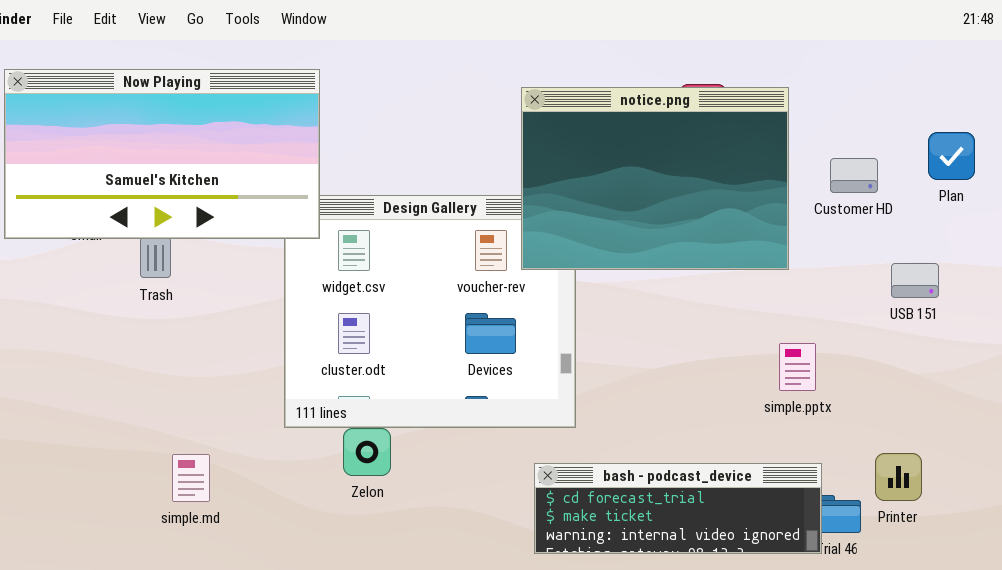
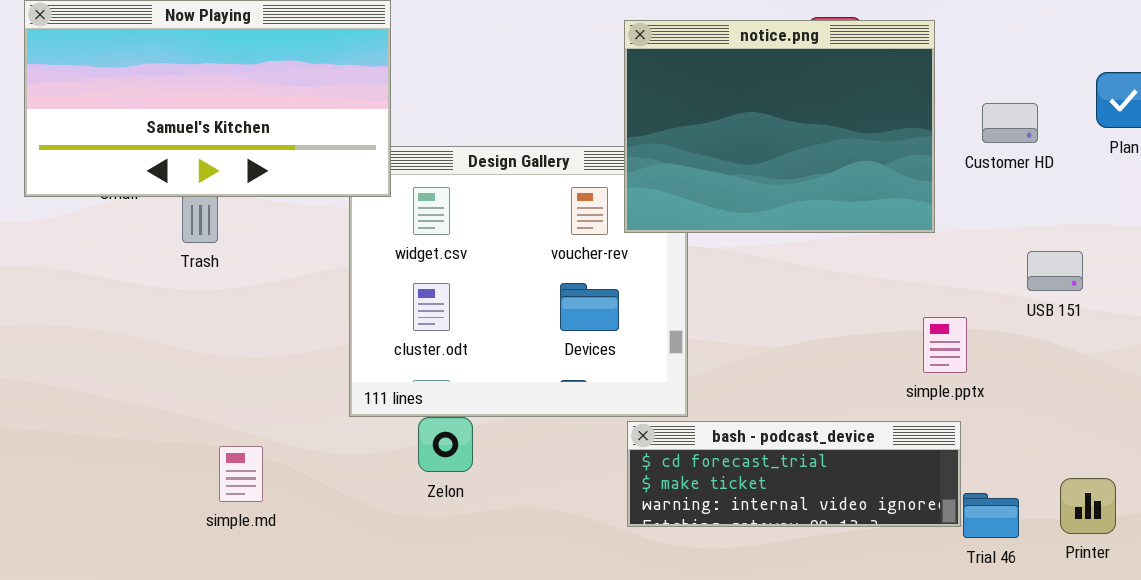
USB 151: [891,263,939,298] -> [1027,251,1083,291], moved
Printer: [875,453,922,501] -> [1060,478,1116,534], moved
bash - podcast_device: [534,463,822,554] -> [627,421,961,527], moved

